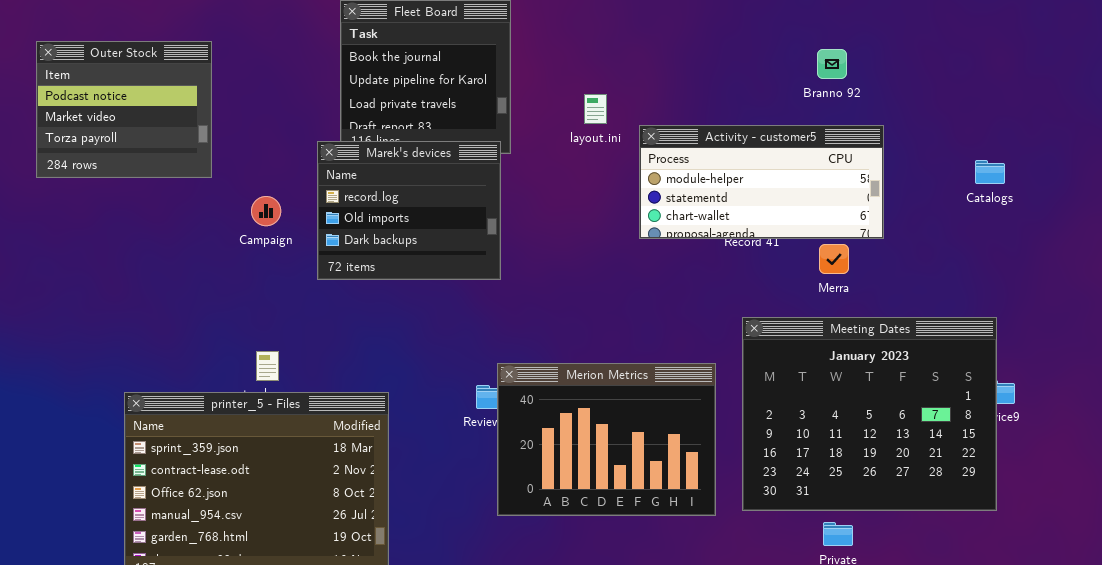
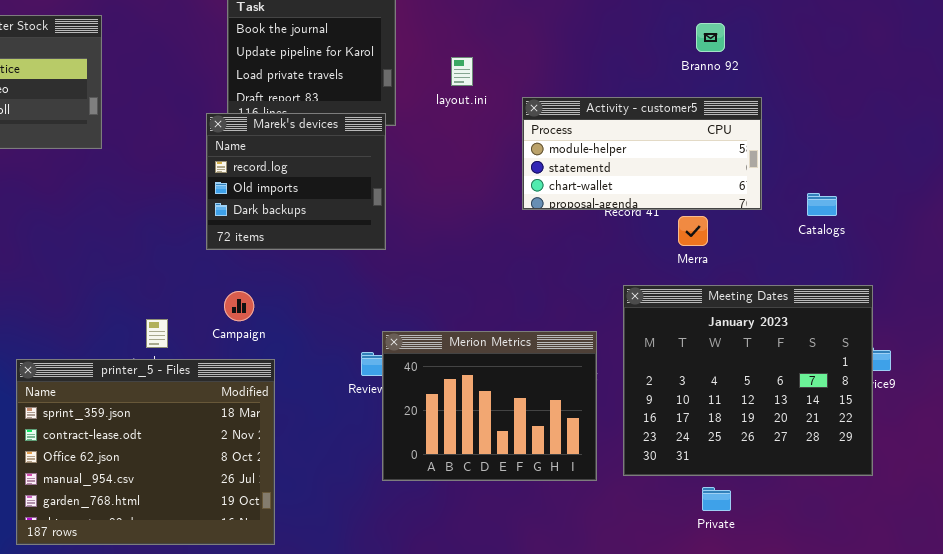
layout.ini: [584,94,607,124] -> [451,57,473,86], moved
Catalogs: [975,160,1005,184] -> [807,193,837,216], moved
Campaign: [251,196,281,226] -> [224,291,254,321], moved
Merra: [819,244,849,274] -> [678,216,708,246], moved

